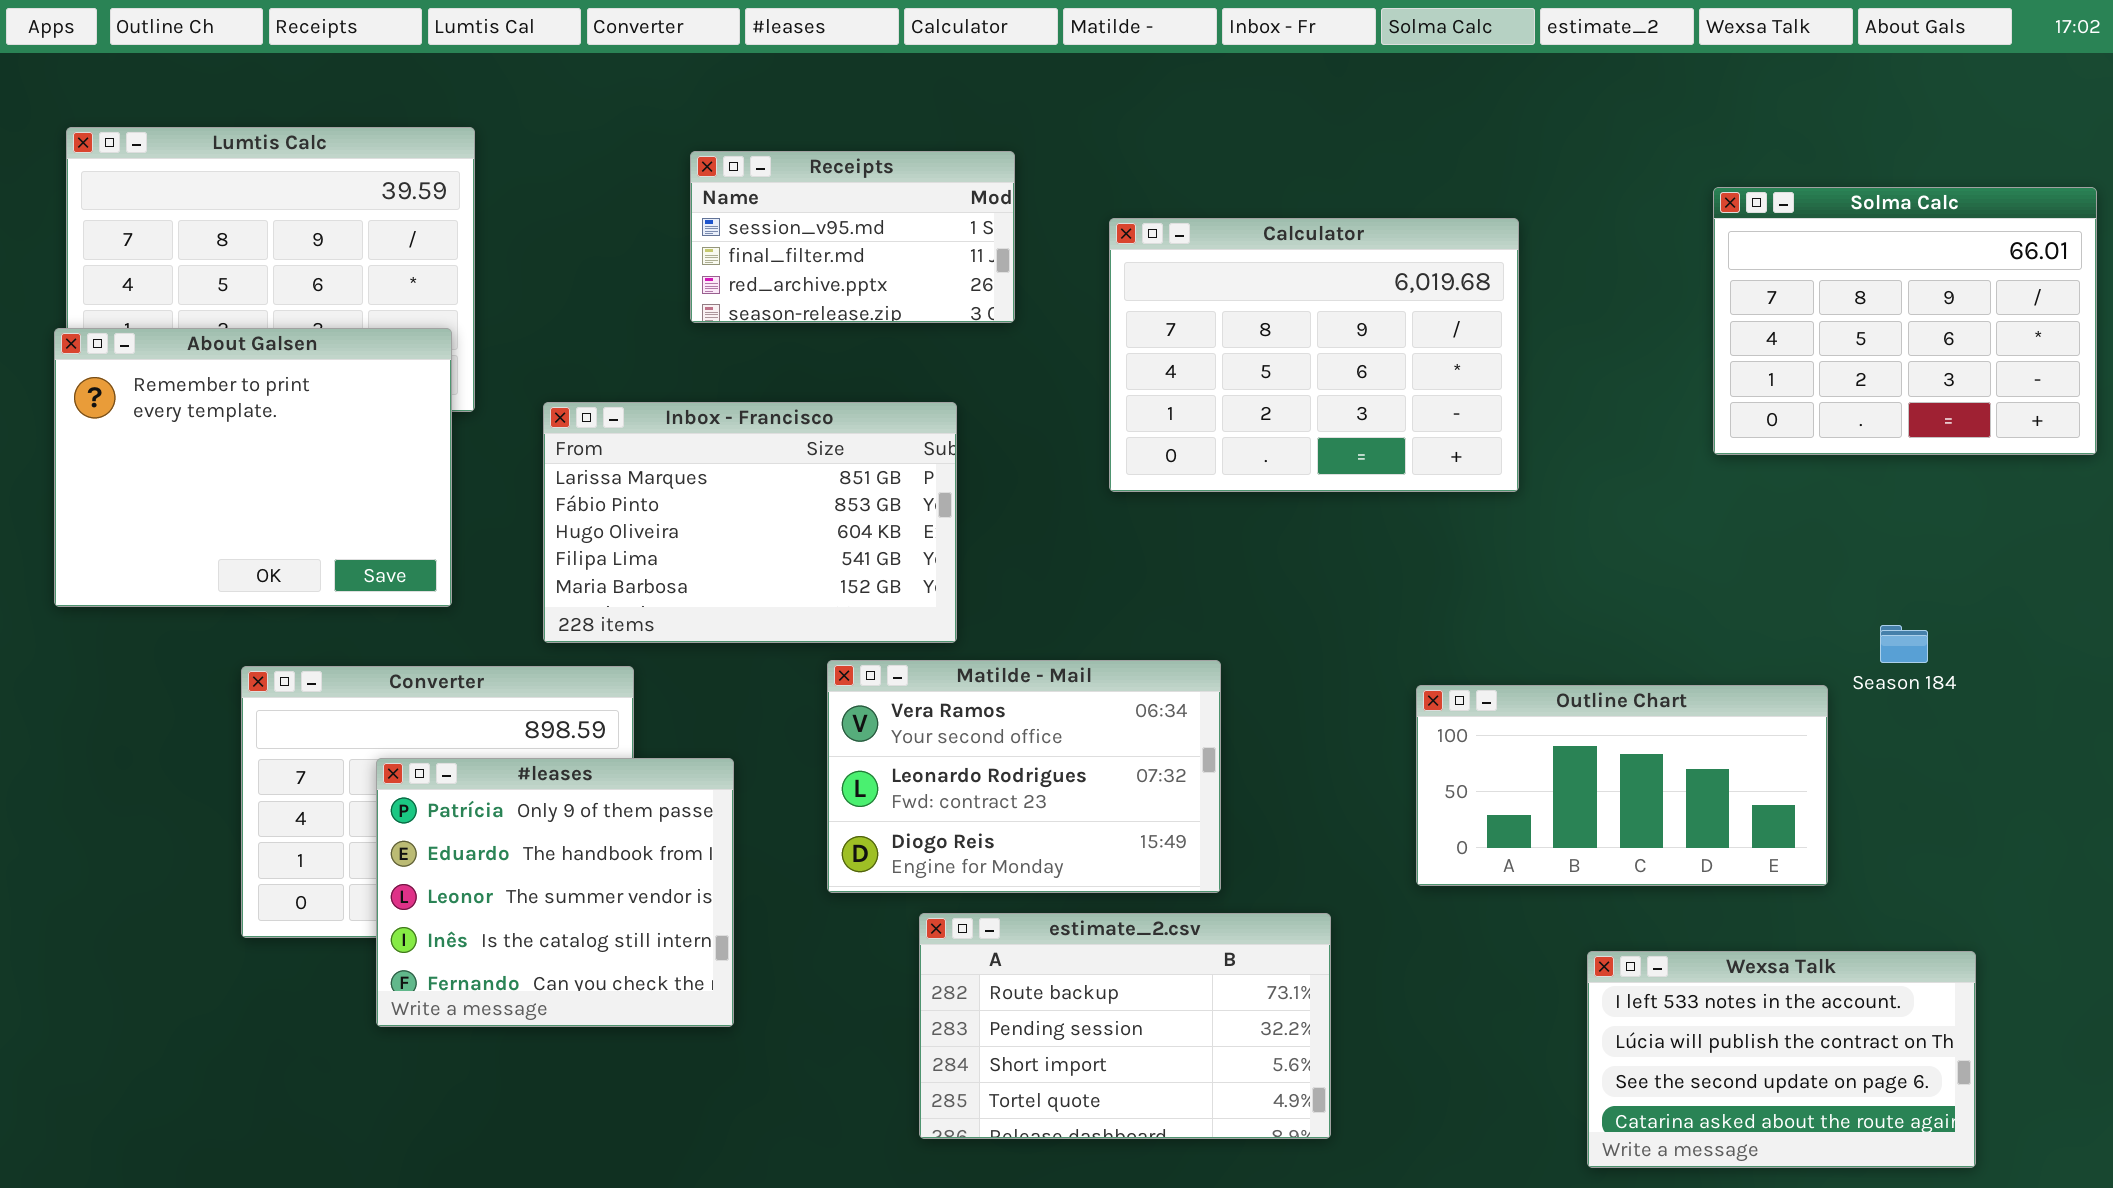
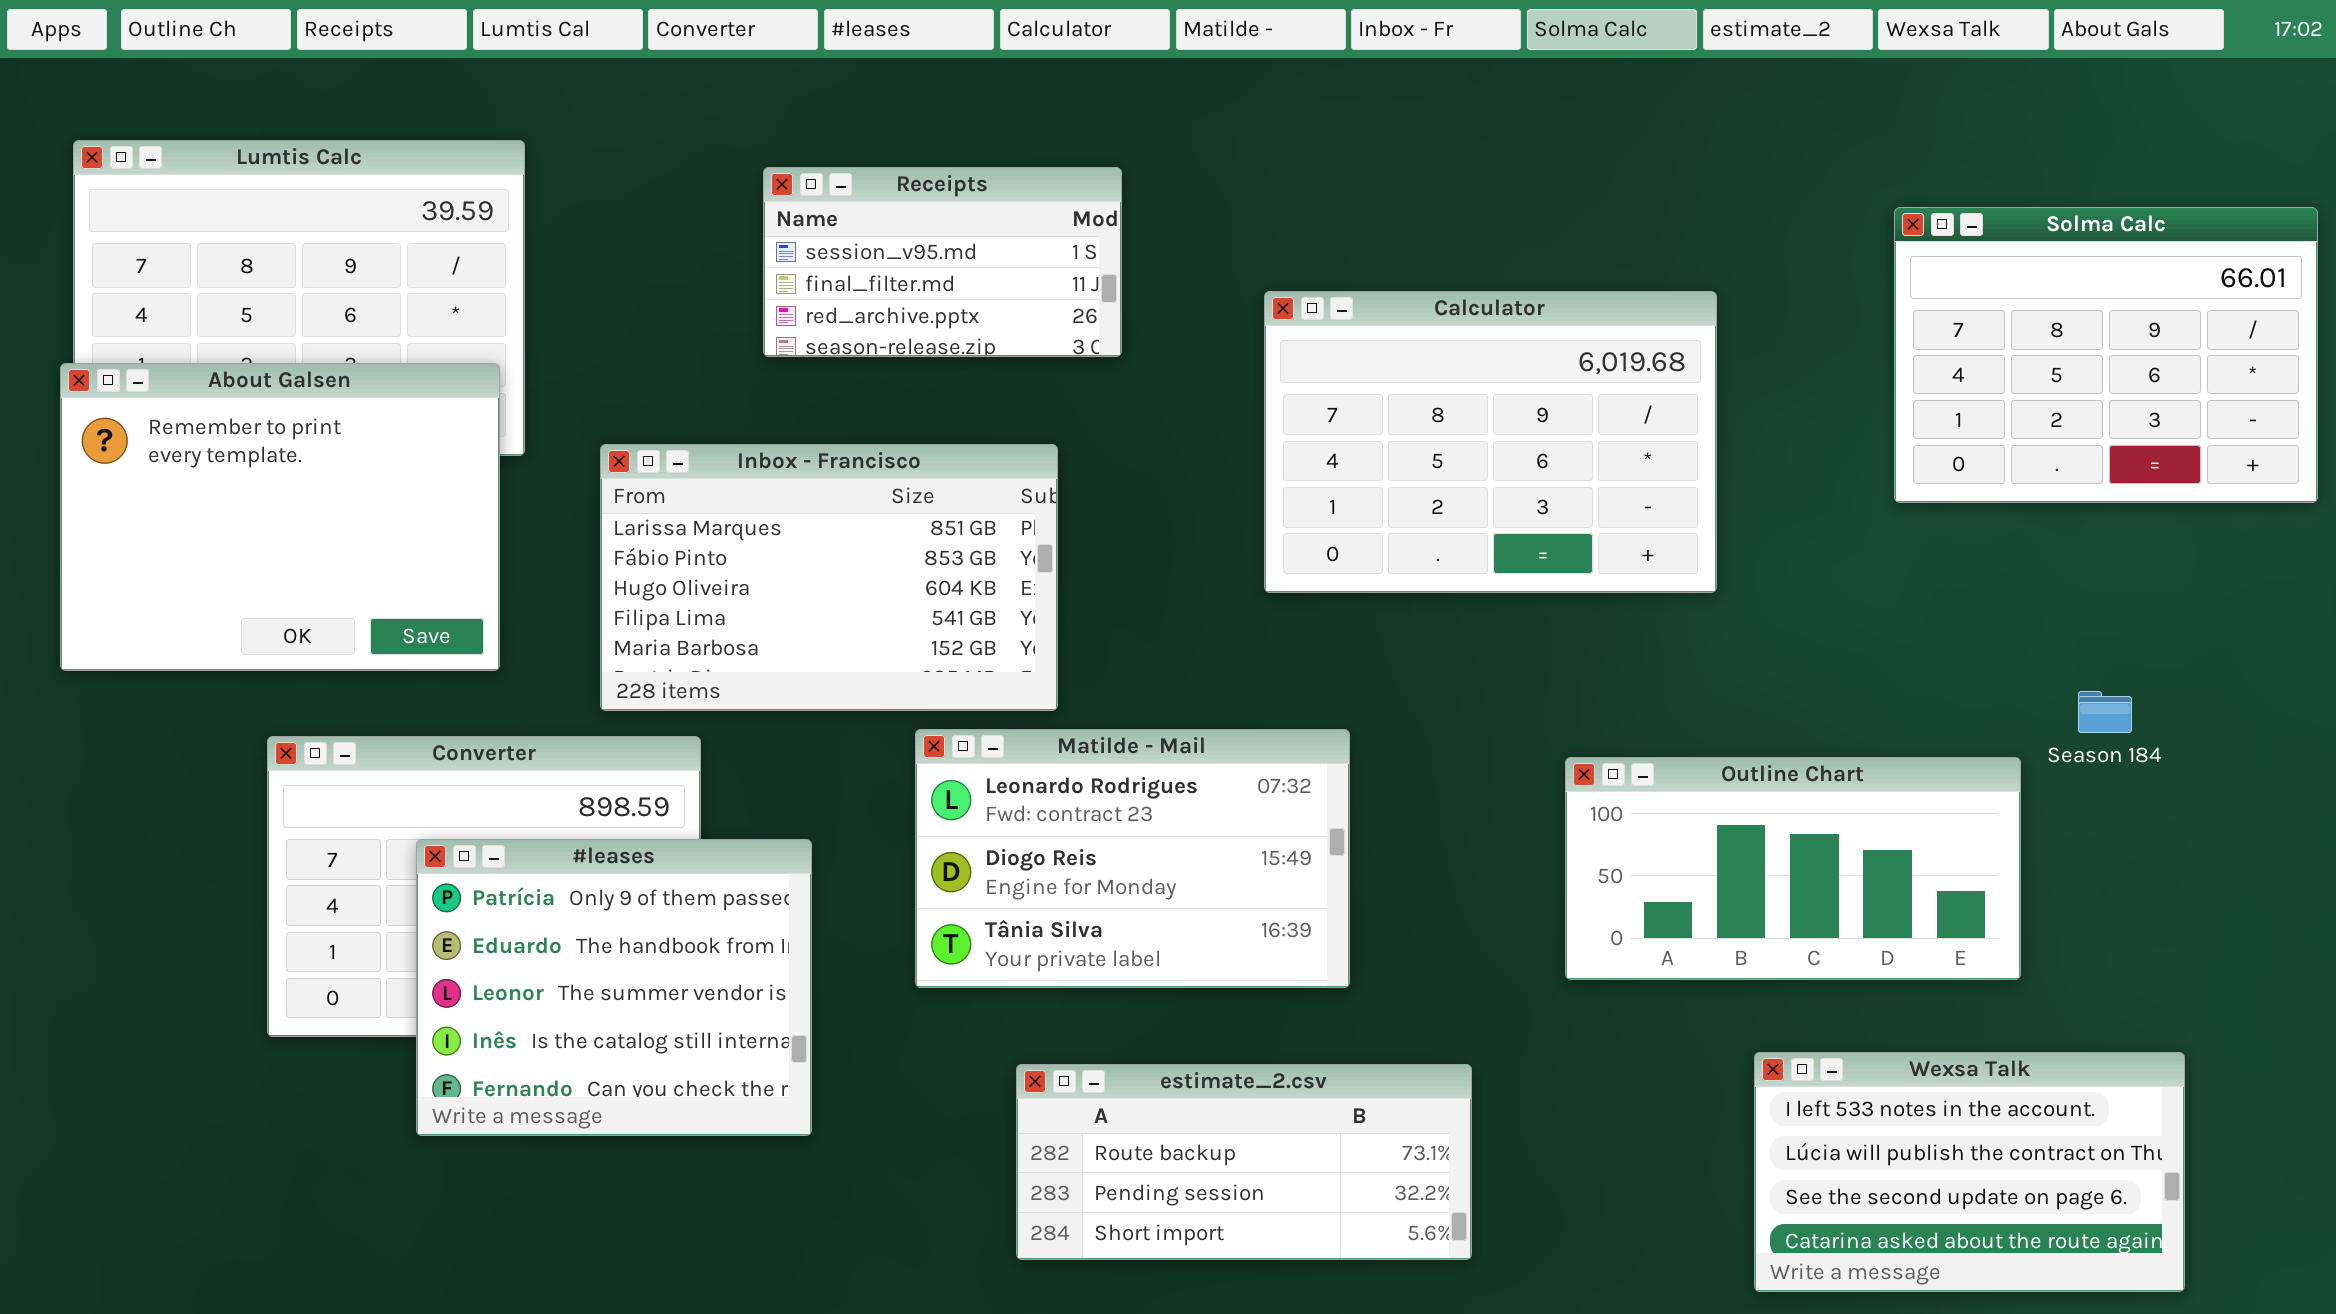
Calculator: [1109,218,1519,492] -> [1264,291,1717,593], moved
Matilde - Mail: [827,660,1221,893] -> [915,729,1350,988], scrolled down 1 row
estimate_2.csv: [919,913,1331,1139] -> [1016,1064,1472,1260], resized

